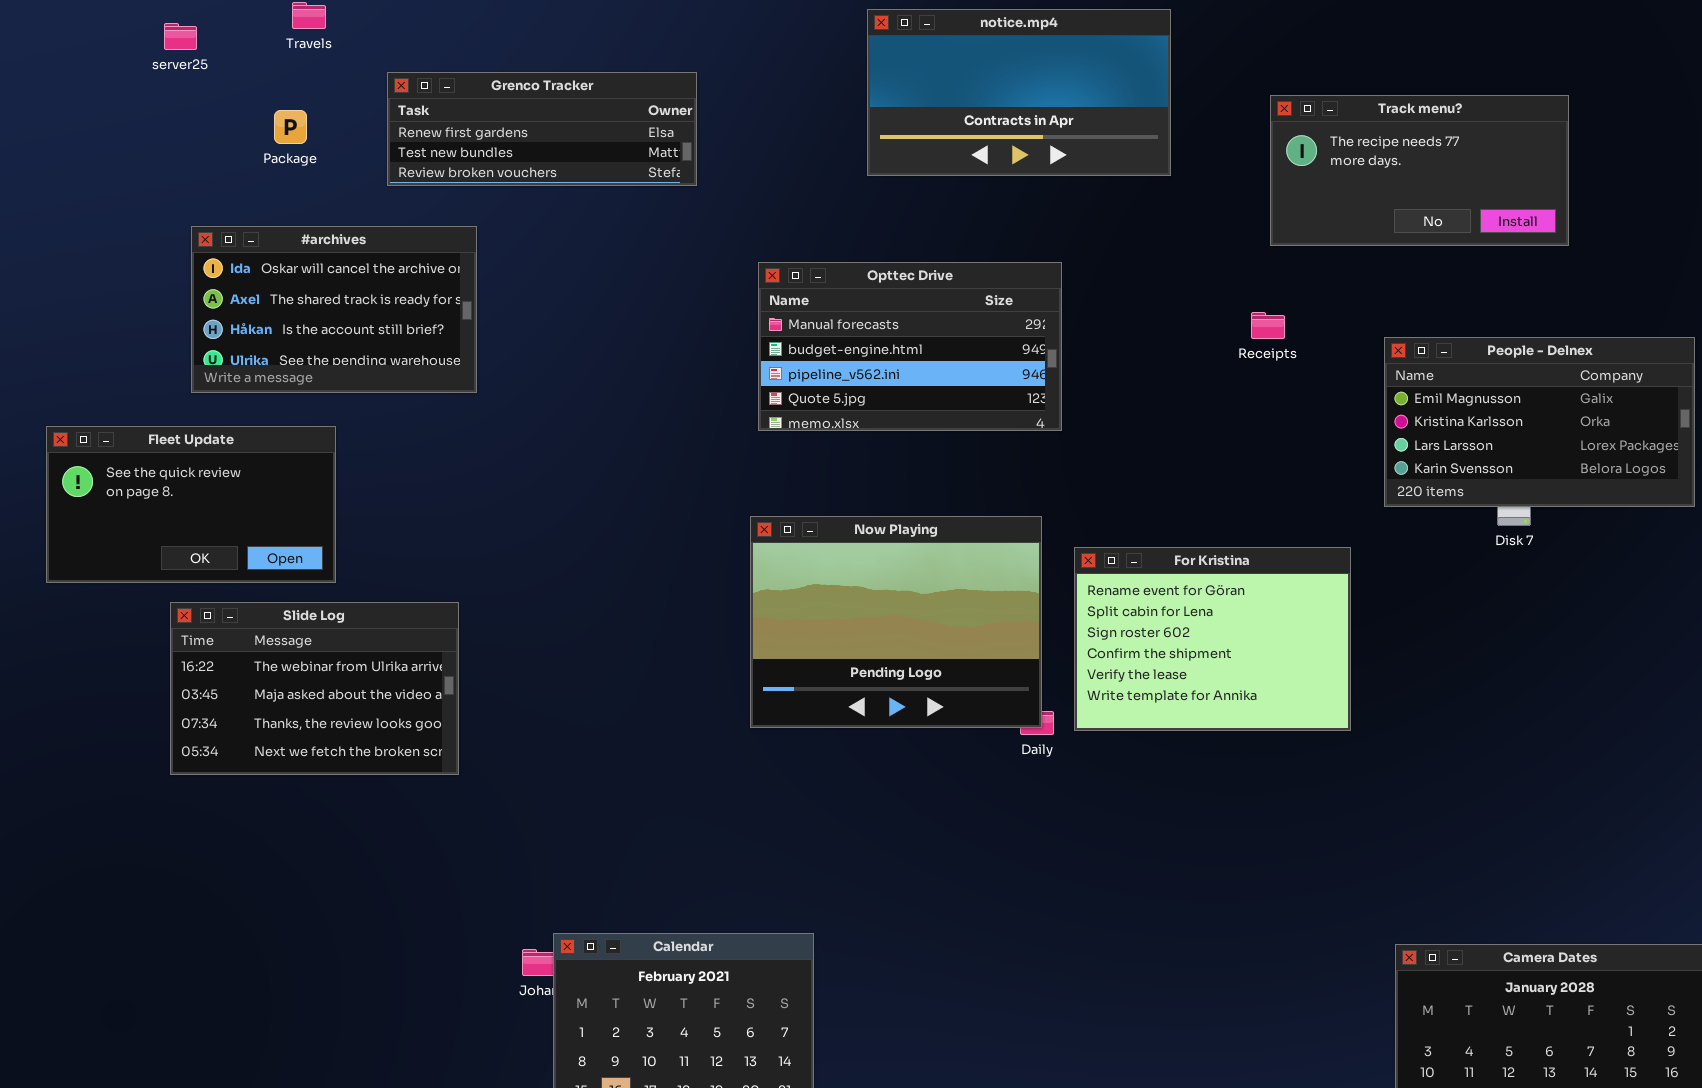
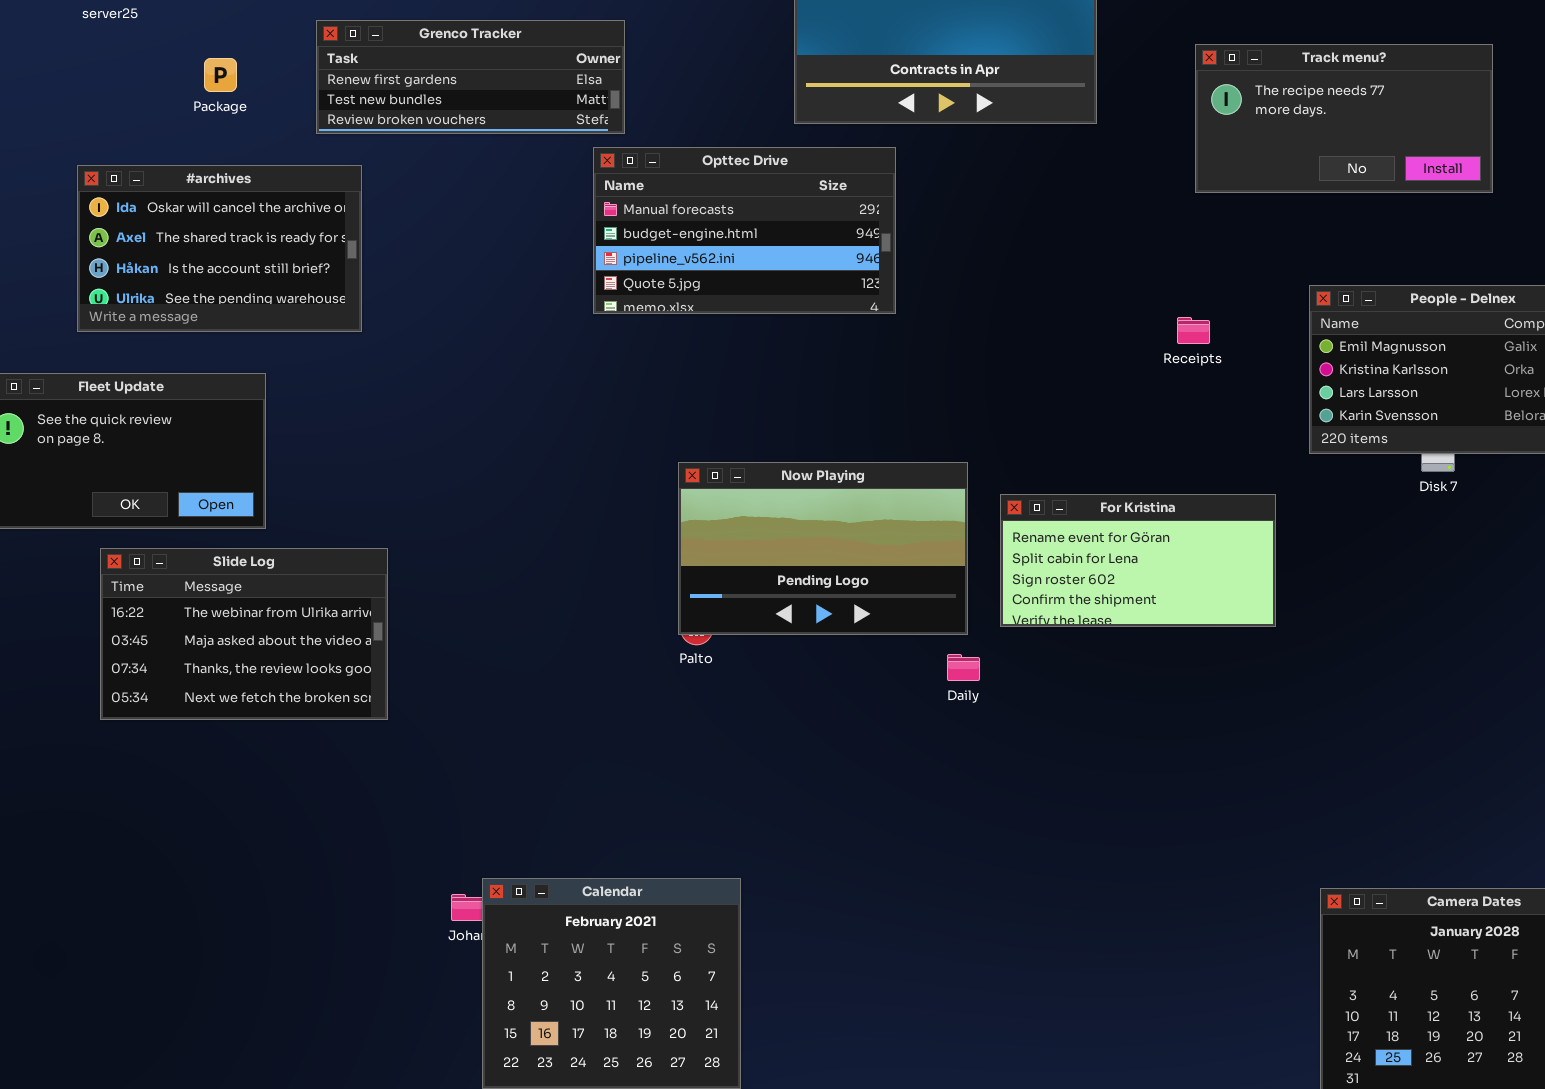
#archives: [191,226,477,393] -> [77,165,362,332], moved
Opttec Drive: [758,262,1062,431] -> [593,147,896,314], moved
Receipts: [1251,312,1285,339] -> [1177,317,1210,344], moved
Now Playing: [750,516,1042,728] -> [678,462,968,635], resized
For Kristina: [1074,547,1351,731] -> [1000,494,1276,627], resized

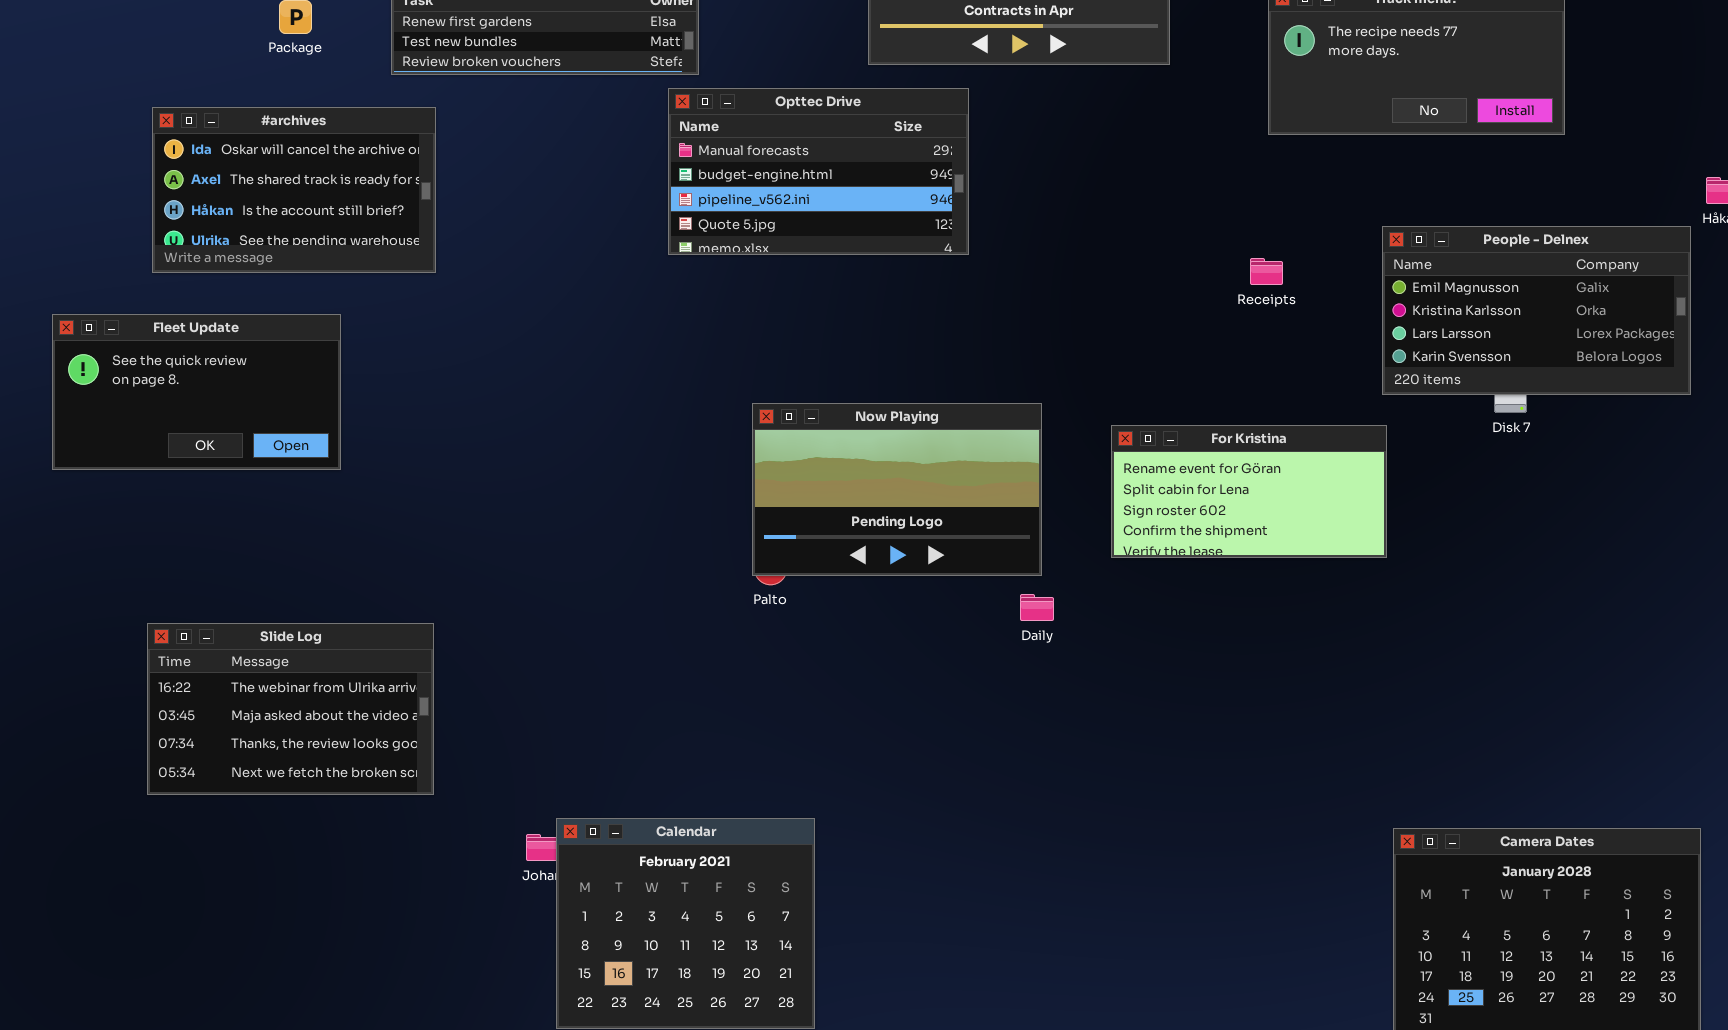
For Kristina: [1000,494,1276,627] -> [1111,425,1387,558], moved
Slide Log: [100,548,388,720] -> [147,623,434,795], moved

